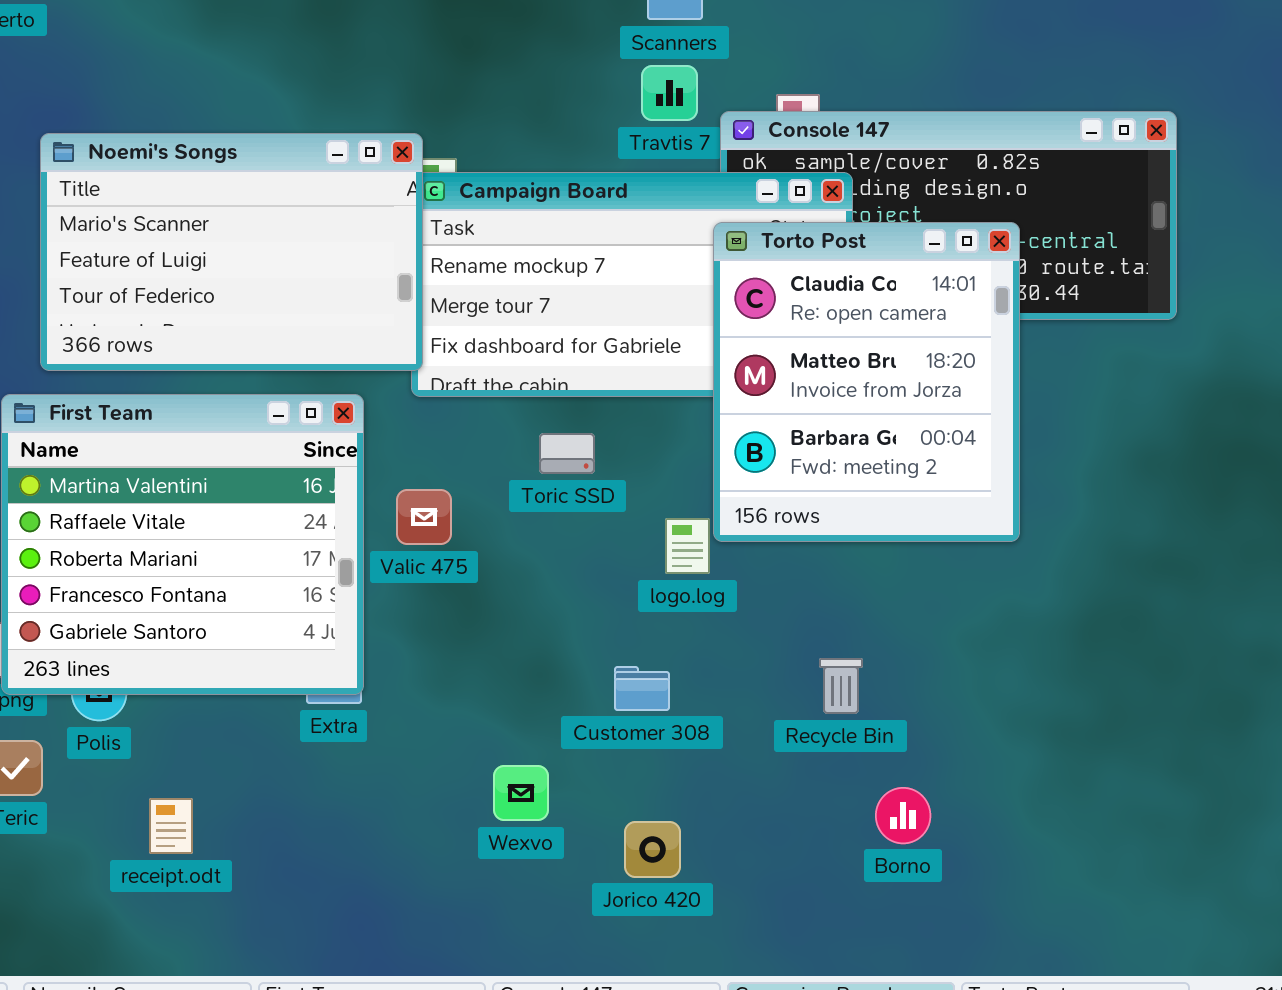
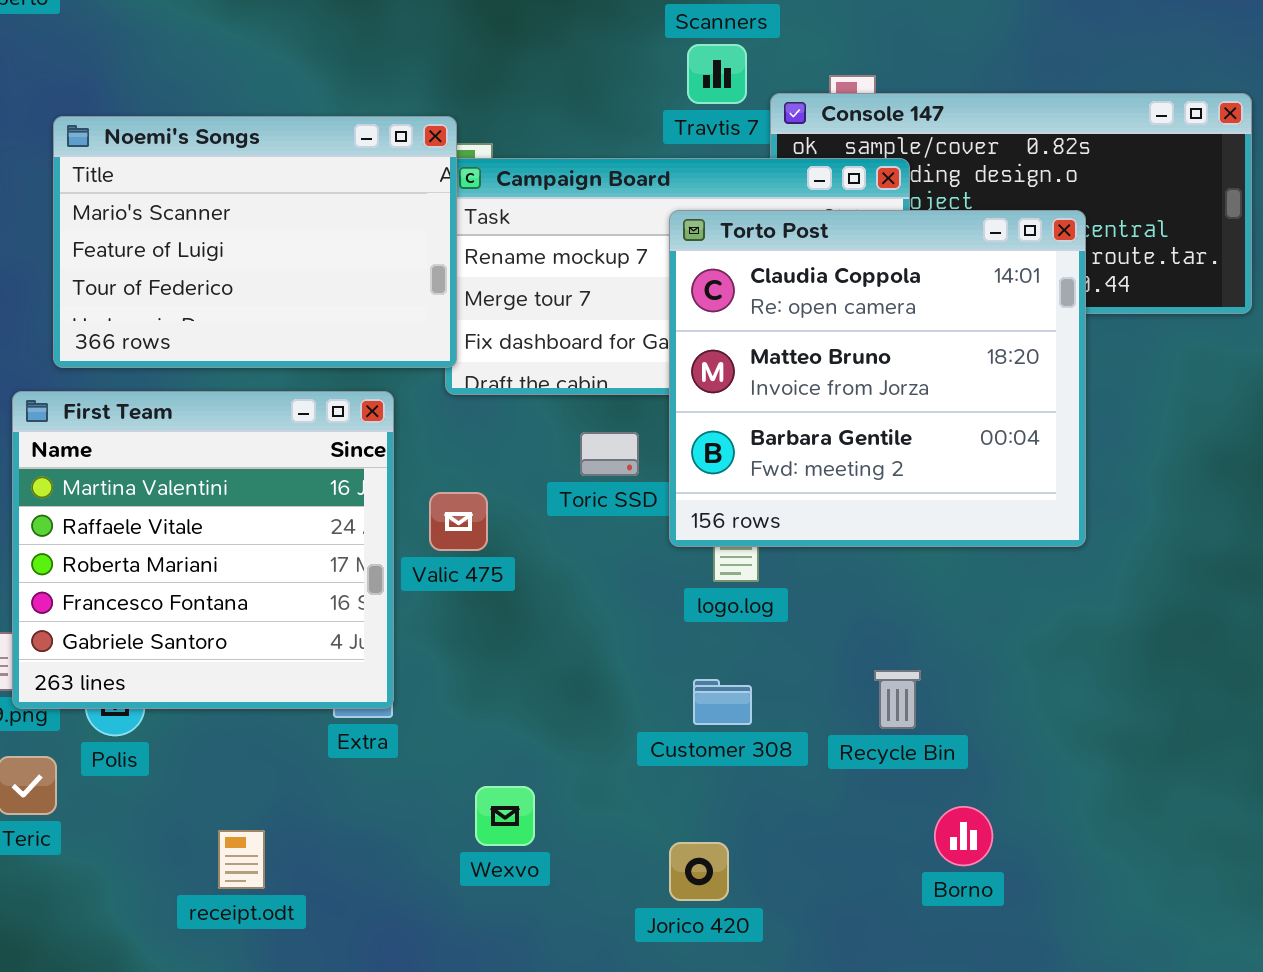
Torto Post: [713,222,1020,542] -> [669,210,1086,547], resized
Customer 308: [614,666,670,711] -> [693,679,752,725], moved
Wexvo: [493,765,549,821] -> [475,786,535,846], moved
receipt.odt: [149,798,193,854] -> [218,830,265,889], moved

